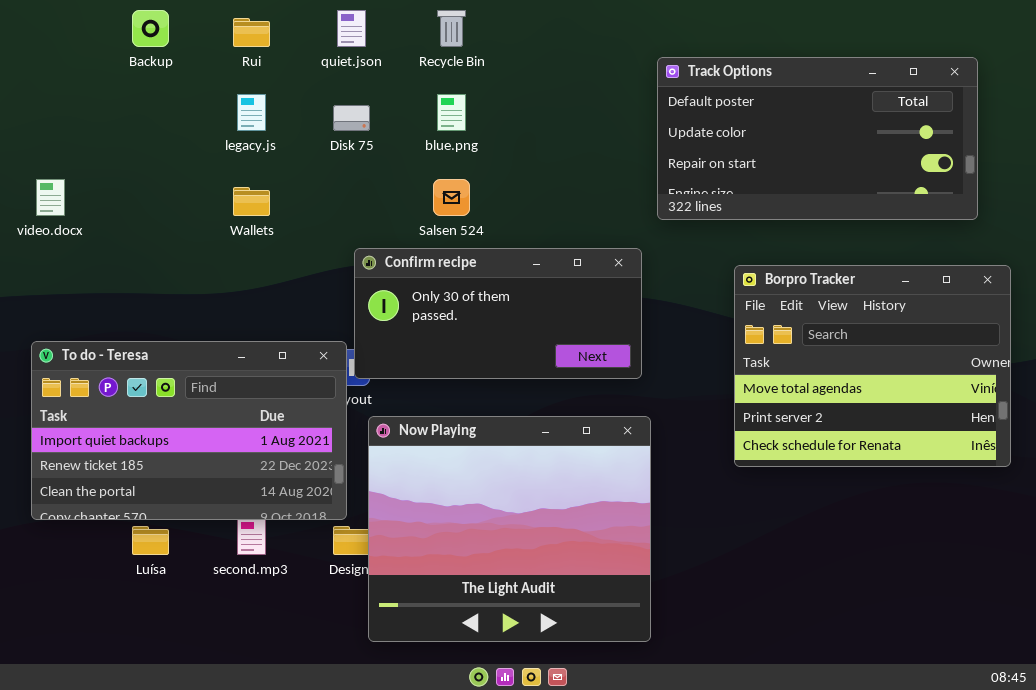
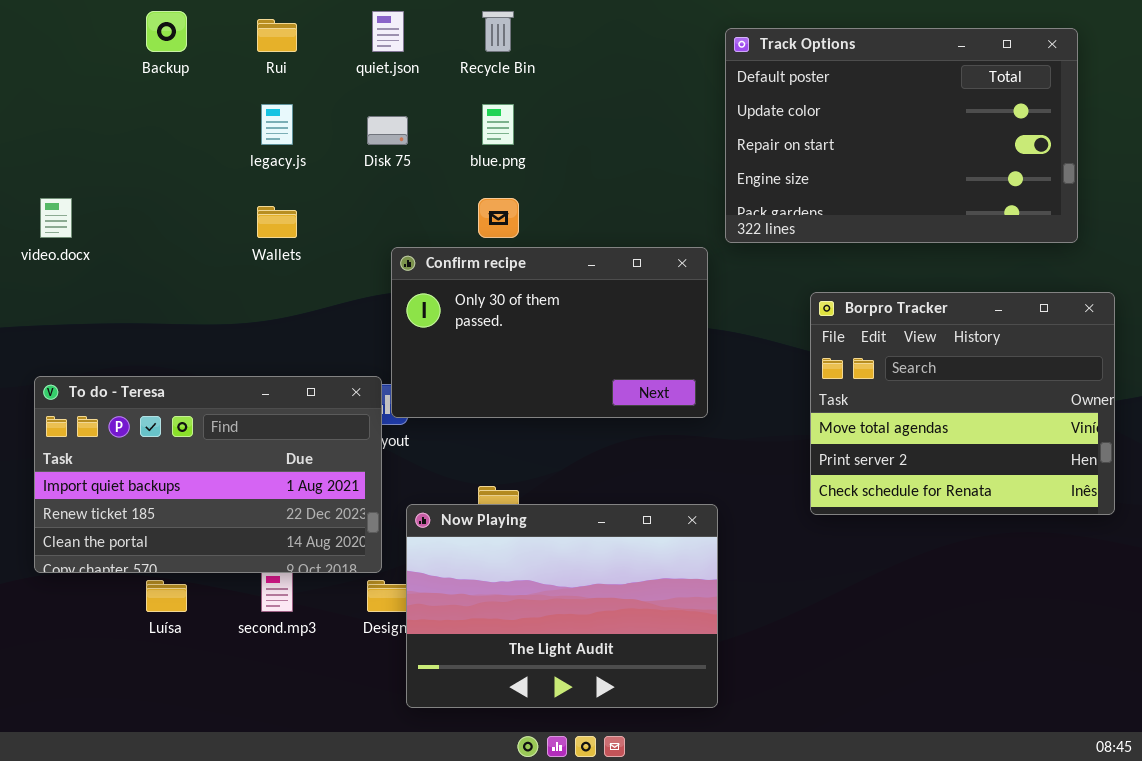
Track Options: [657,57,978,220] -> [725,28,1078,243], resized
Confirm recipe: [354,248,642,379] -> [391,247,708,418], resized
Now Playing: [368,416,651,642] -> [406,504,718,708], resized

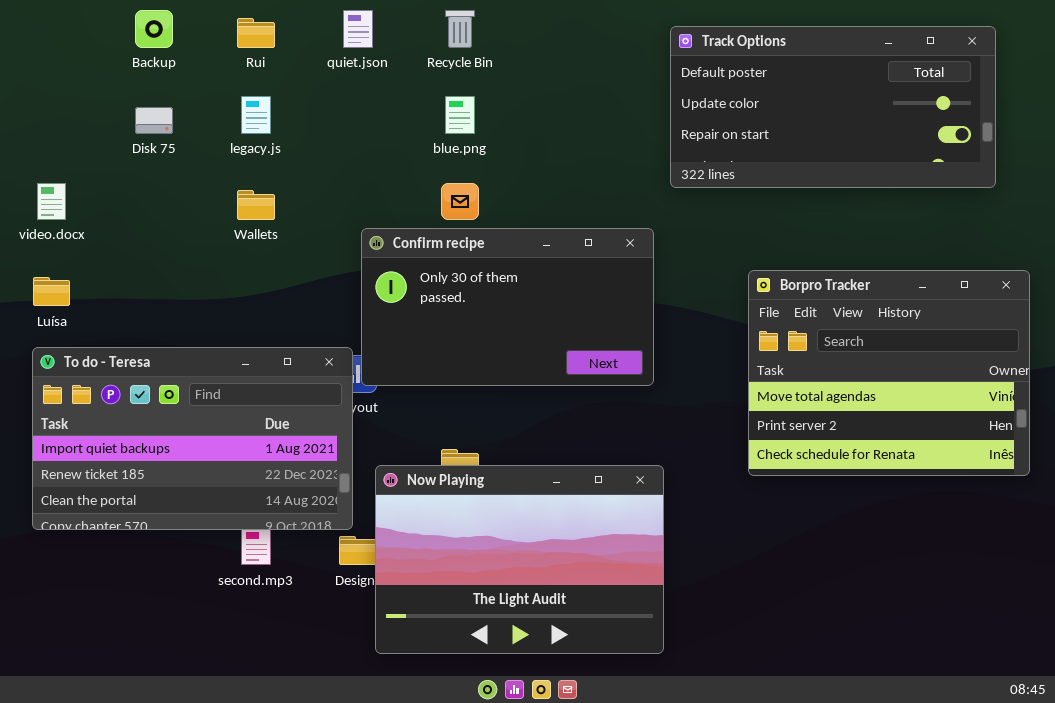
Track Options: [725,28,1078,243] -> [670,26,996,188], resized
Disk 75: [367,116,408,145] -> [135,107,173,134], moved
Luísa: [146,580,187,612] -> [33,277,70,306], moved

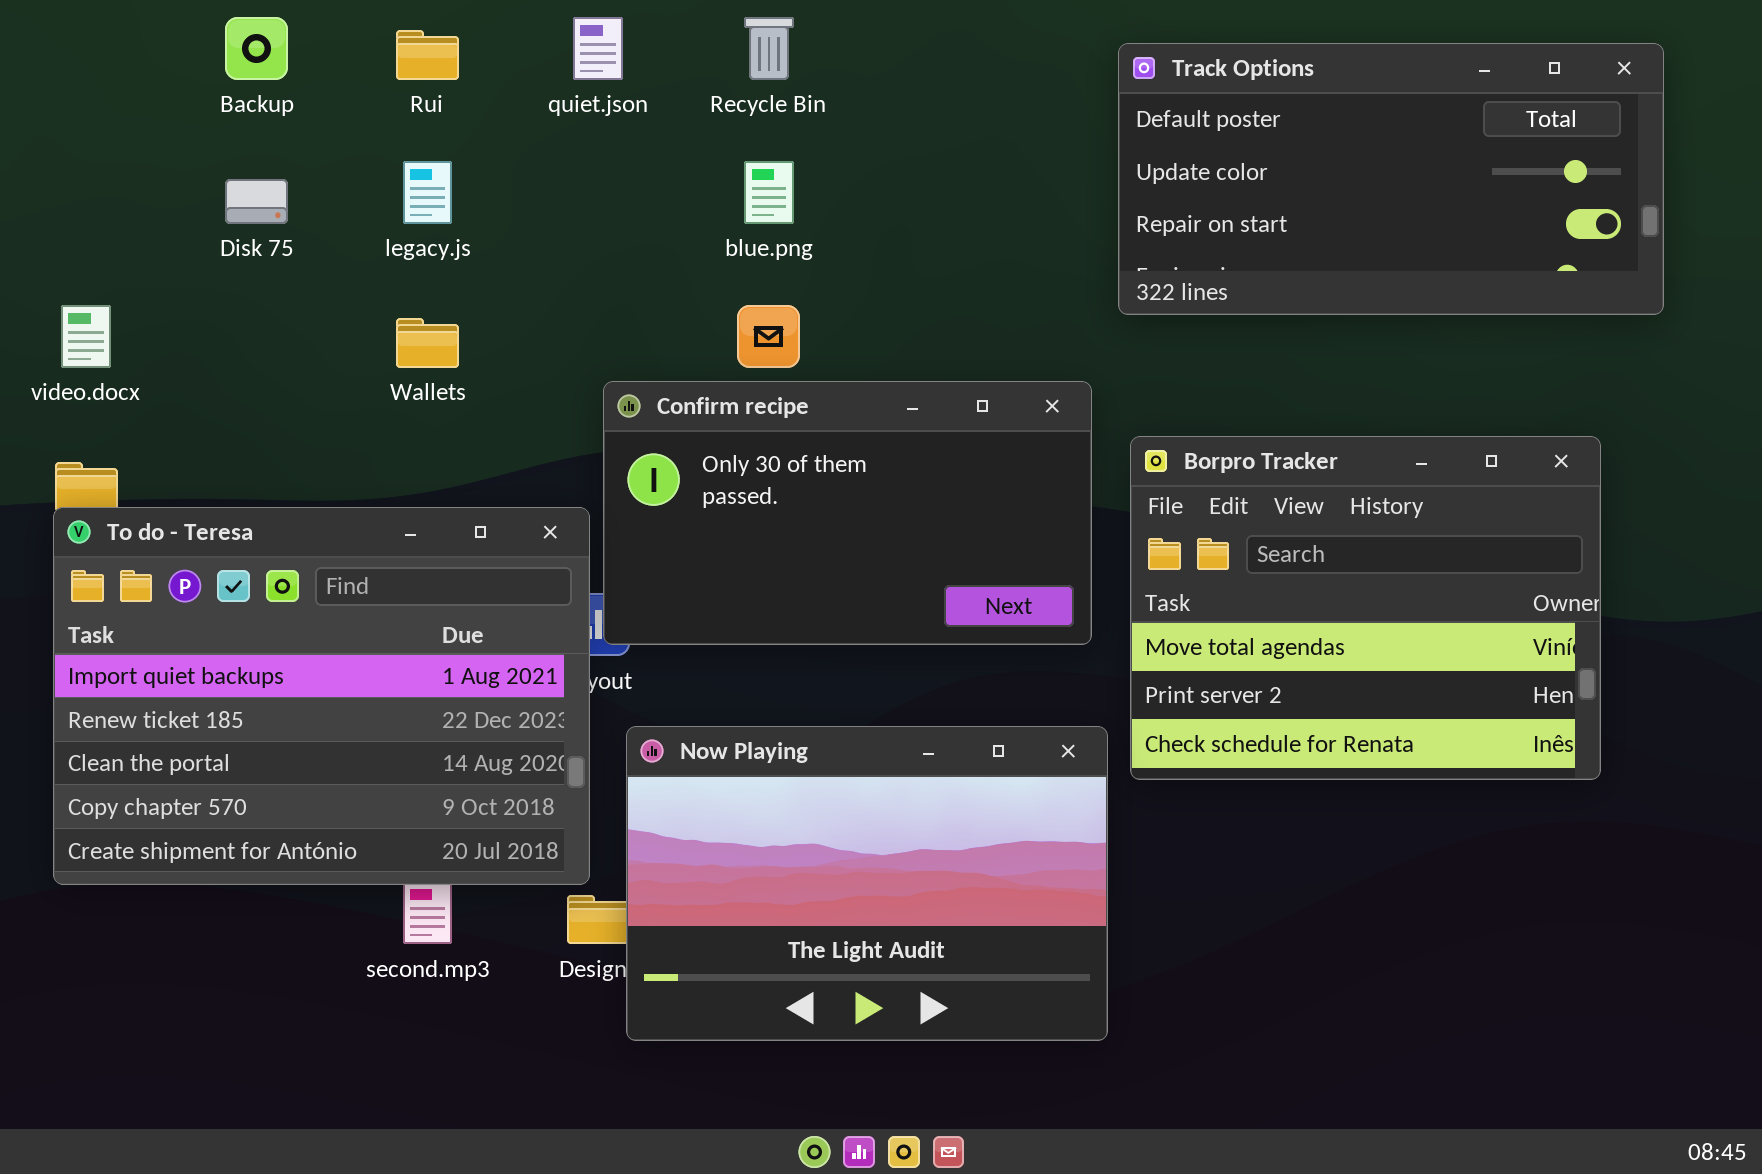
Borpro Tracker: [748,270,1030,476] -> [1130,436,1601,780], moved
To do - Teresa: [32,347,353,530] -> [53,507,590,885], resized
Now Playing: [375,465,664,654] -> [626,726,1108,1041], moved

